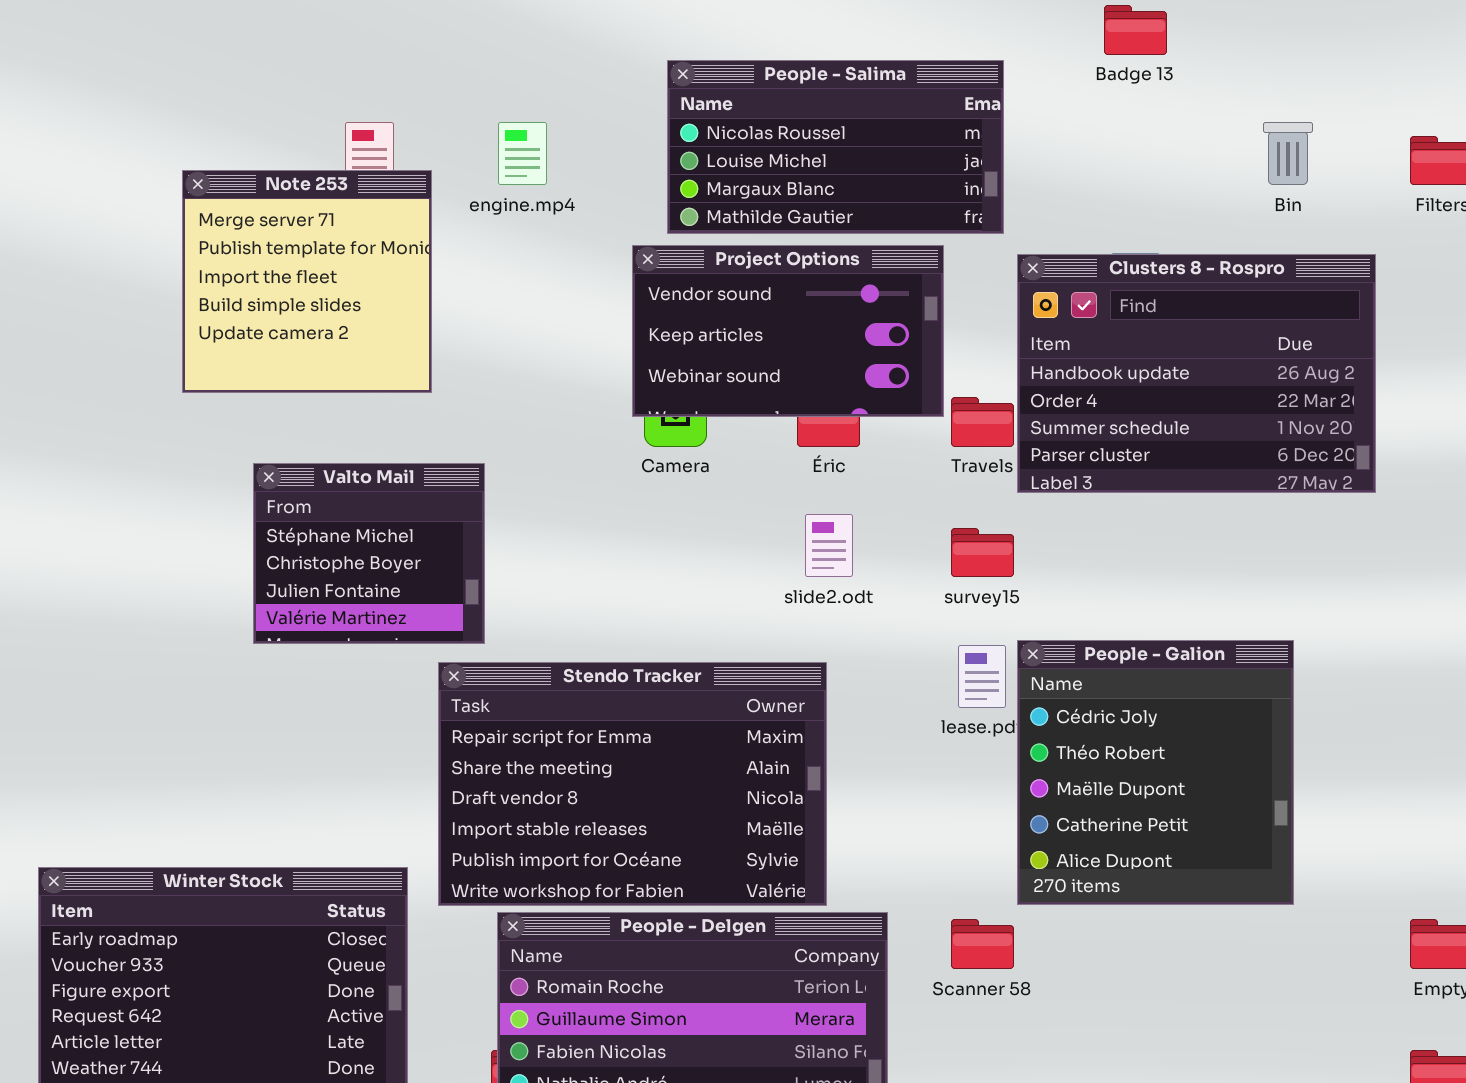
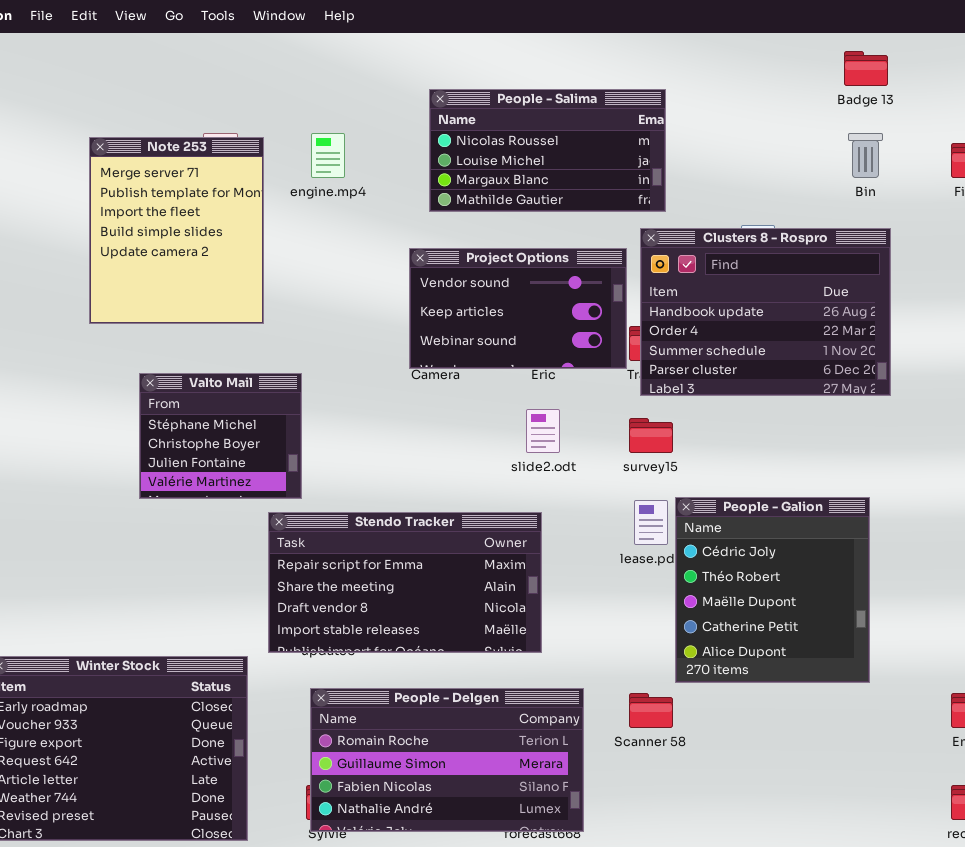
Badge 13: [1104,5,1167,55] -> [844,51,888,86], moved
Note 253: [182,170,432,393] -> [89,137,264,324], resized
Project Options: [632,245,944,417] -> [409,248,627,369], moved
Clusters 8 - Rospro: [1017,254,1376,493] -> [640,228,891,396], moved
Stendo Tracker: [438,662,827,906] -> [268,512,542,653], resized

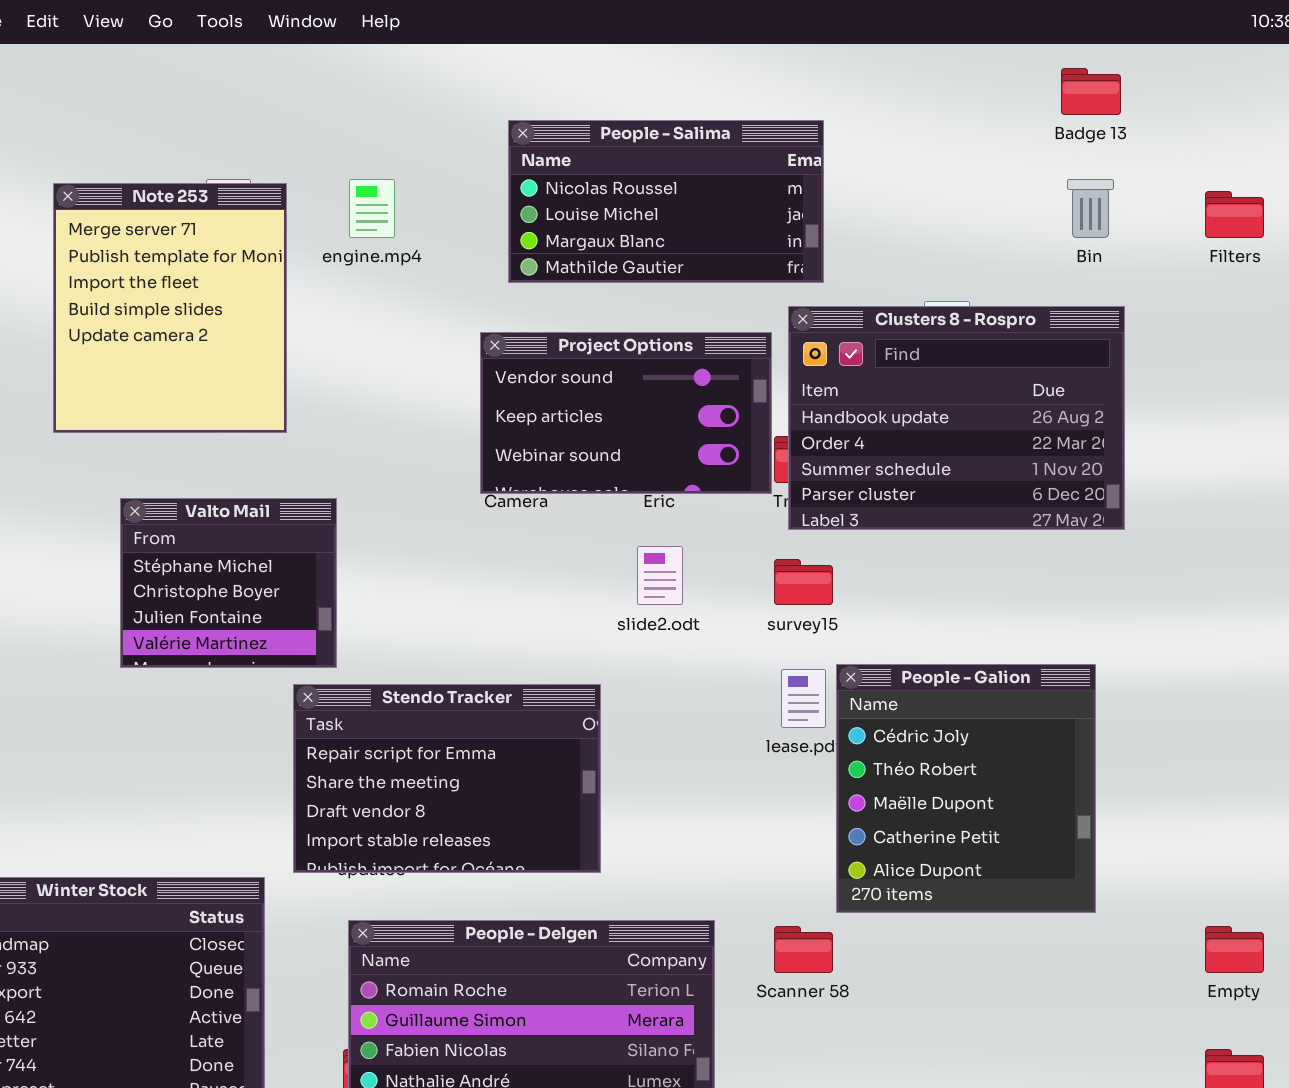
Stendo Tracker: [268,512,542,653] -> [293,684,601,873], resized

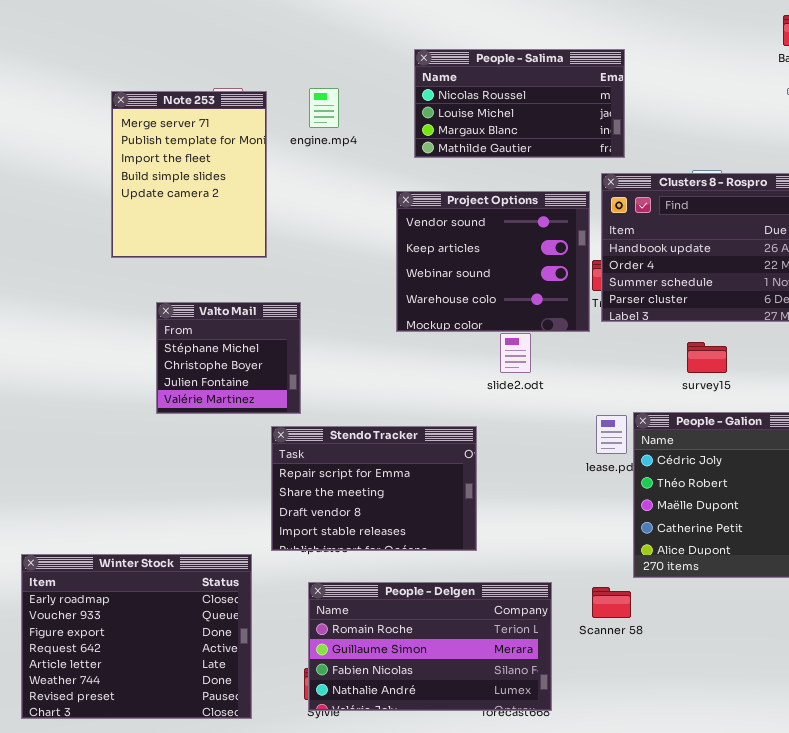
Project Options: [480,332,772,494] -> [396,191,590,332], resized
survey15: [774,559,833,605] -> [687,342,727,373], moved

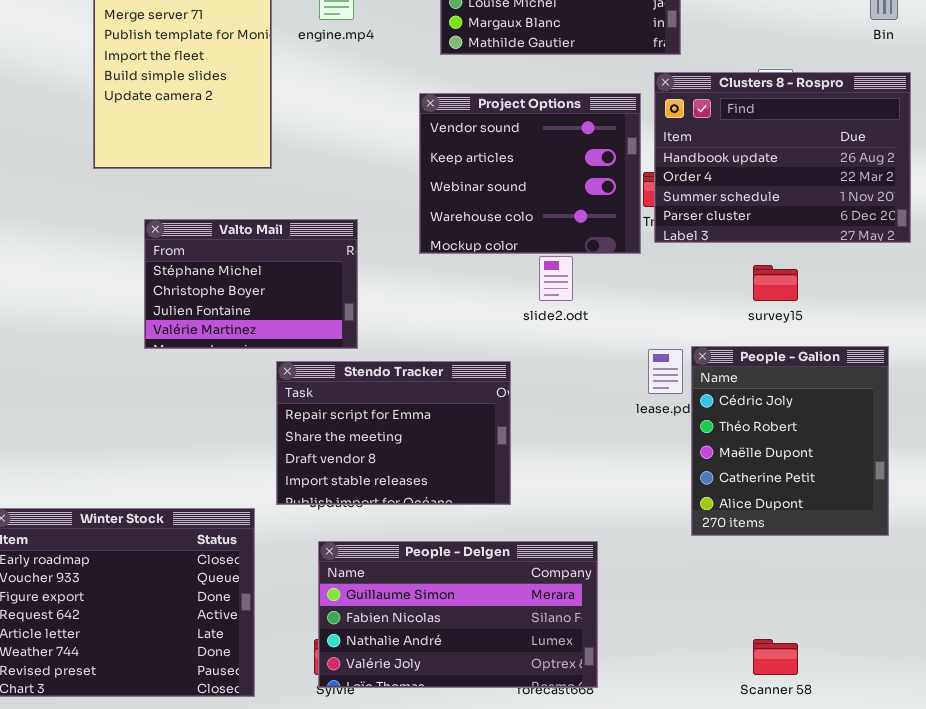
Valto Mail: [156,302,301,414] -> [144,219,358,349], resized
People - Delgen: [308,582,552,711] -> [318,541,598,688], scrolled down 1 row
Scanner 58: [592,587,631,618] -> [753,639,798,675], moved

